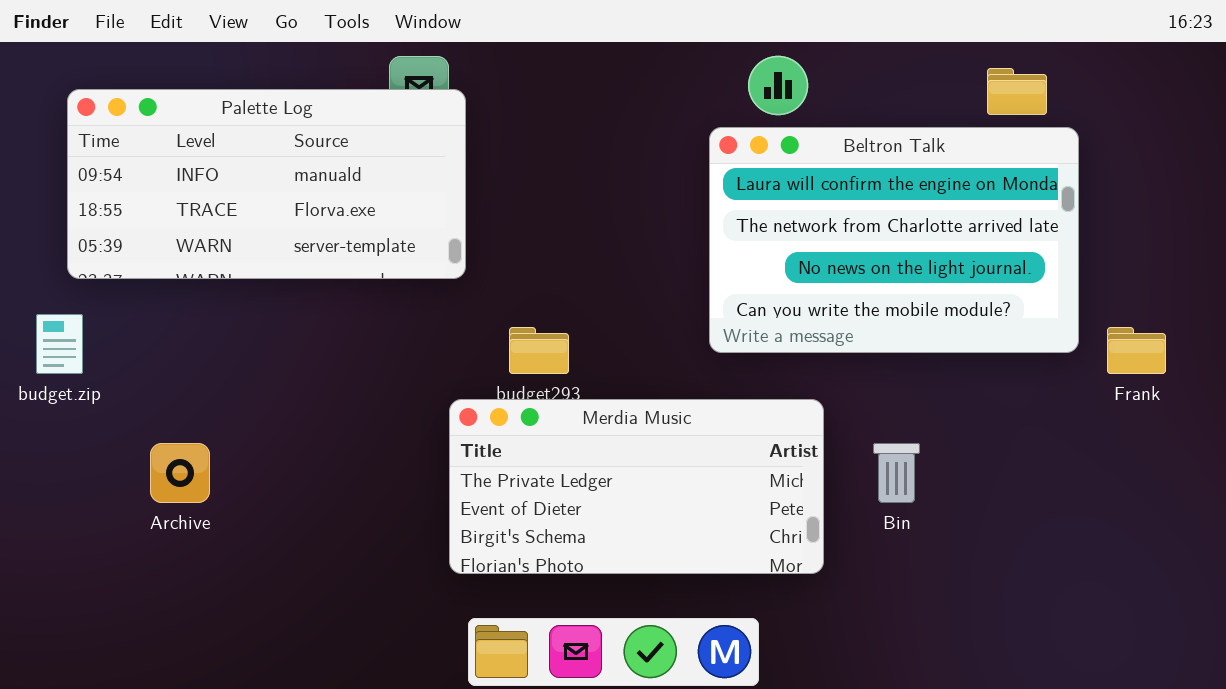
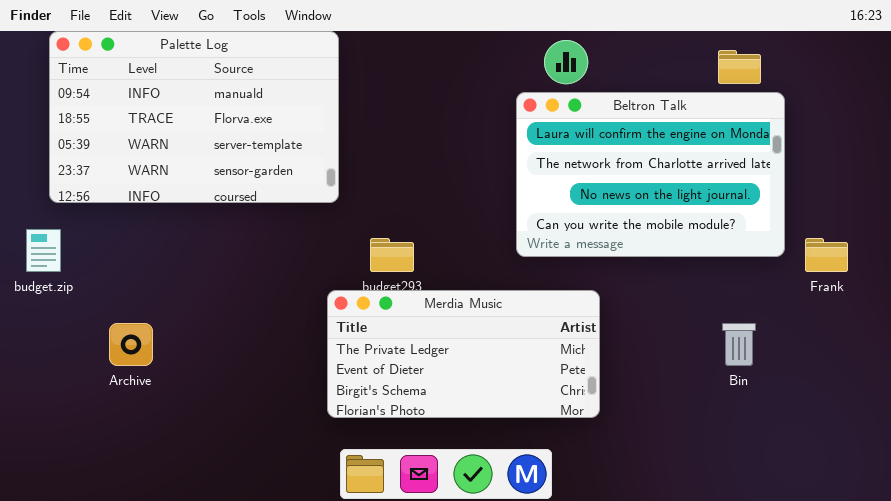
Palette Log: [67,89,466,279] -> [49,31,339,203], resized
Bin: [873,443,920,503] -> [722,323,756,366], moved

